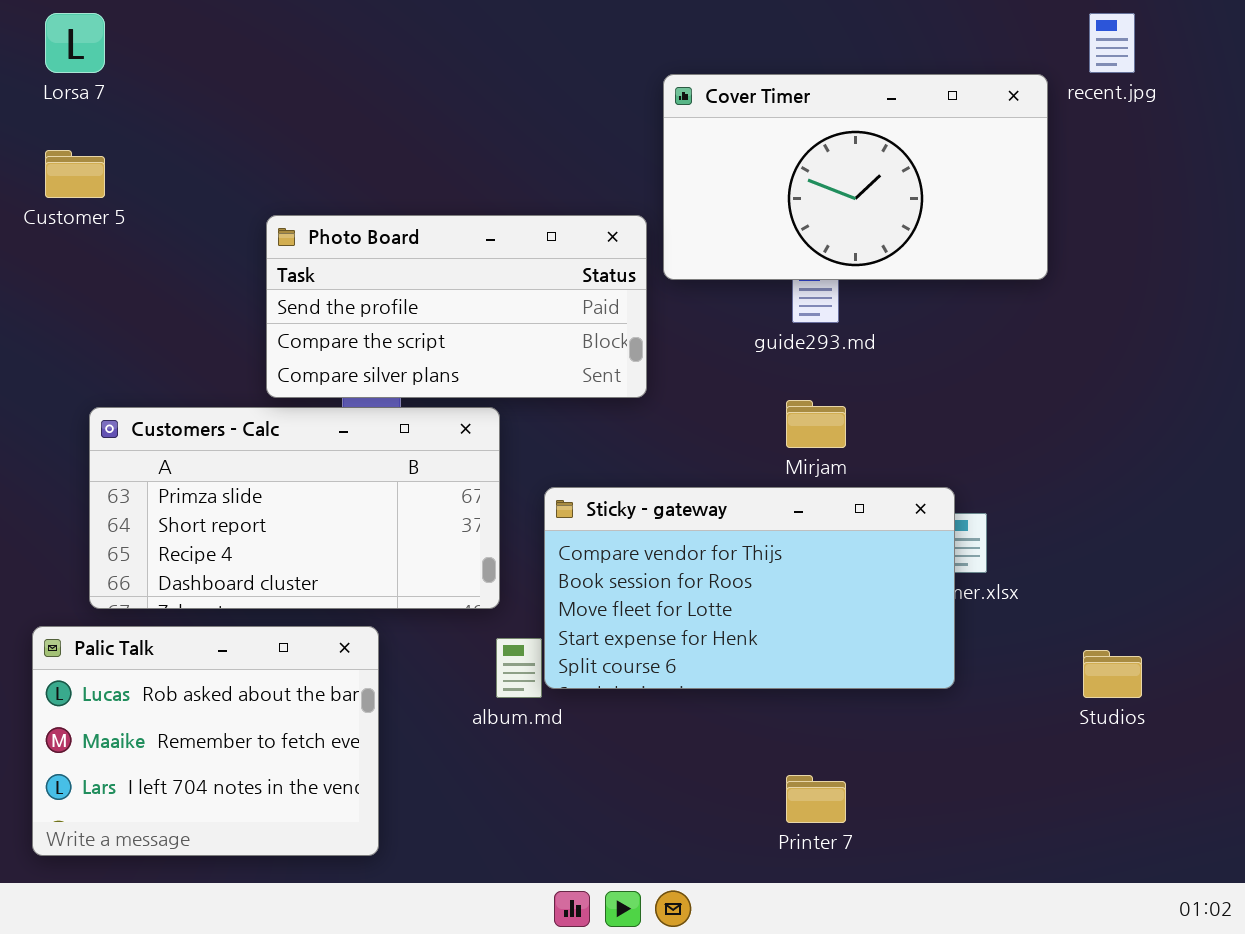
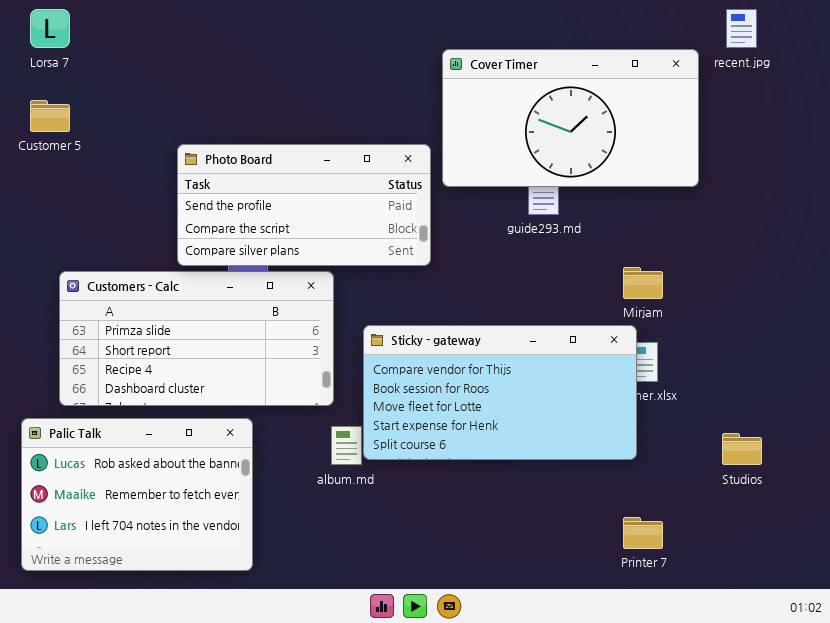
Mirjam: [786,400,846,448] -> [623,267,663,299], moved
Printer 7: [786,775,846,823] -> [623,517,663,549], moved

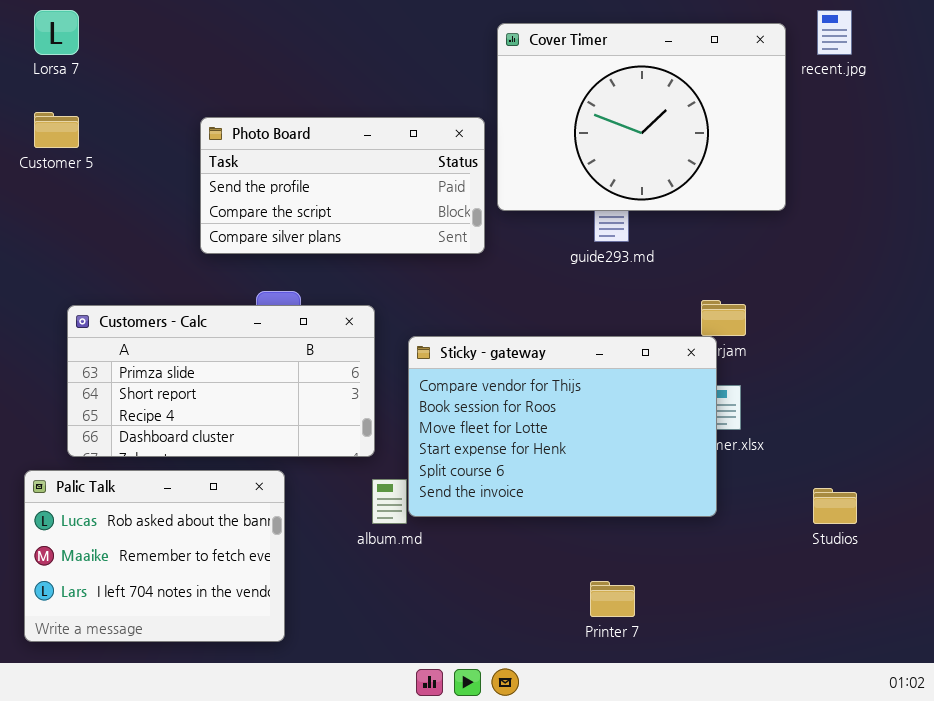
Cover Timer: [442,49,699,187] -> [497,23,786,211], resized
Photo Board: [177,144,431,266] -> [200,117,485,254], moved
Sticky - gateway: [363,325,637,460] -> [408,336,717,517], resized
Printer 7: [623,517,663,549] -> [590,581,635,617], moved

